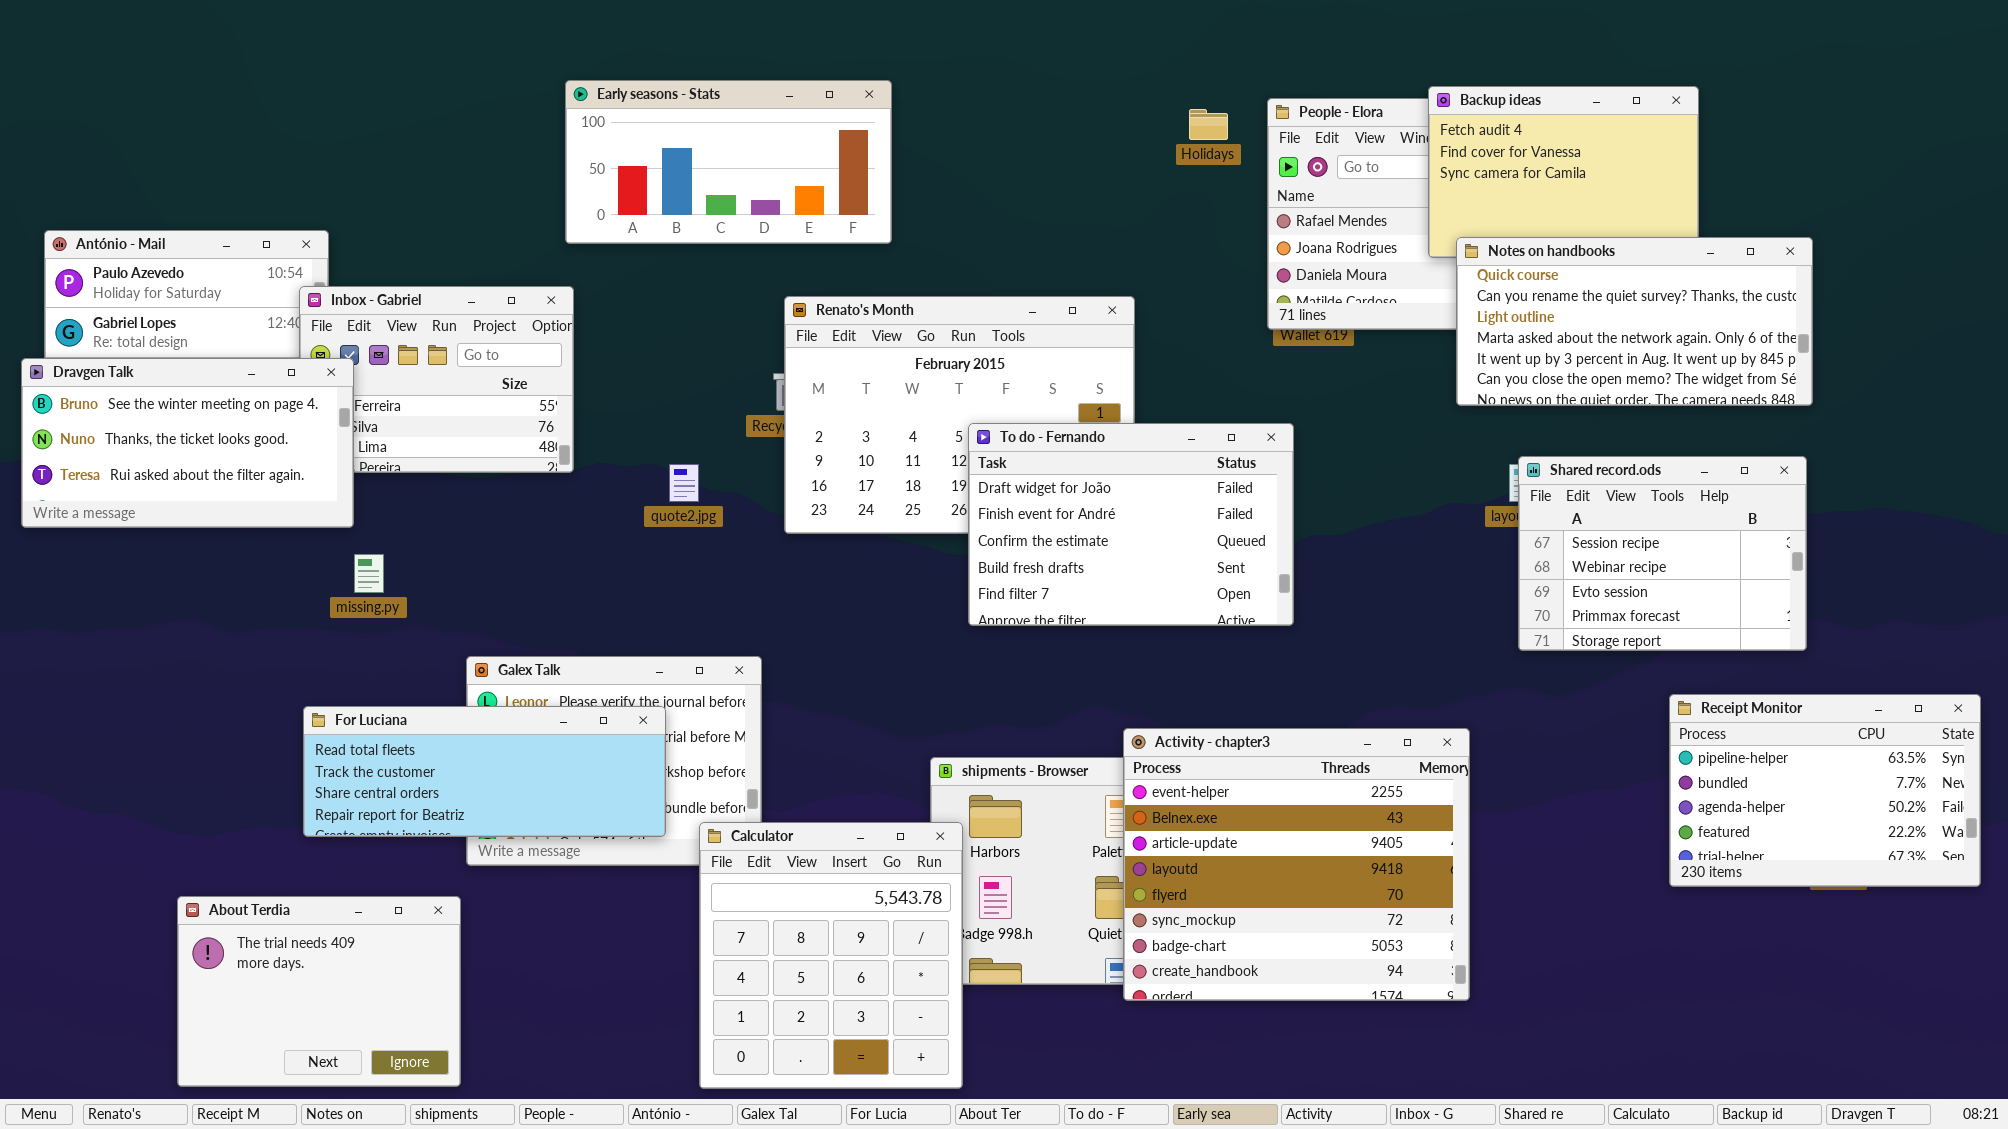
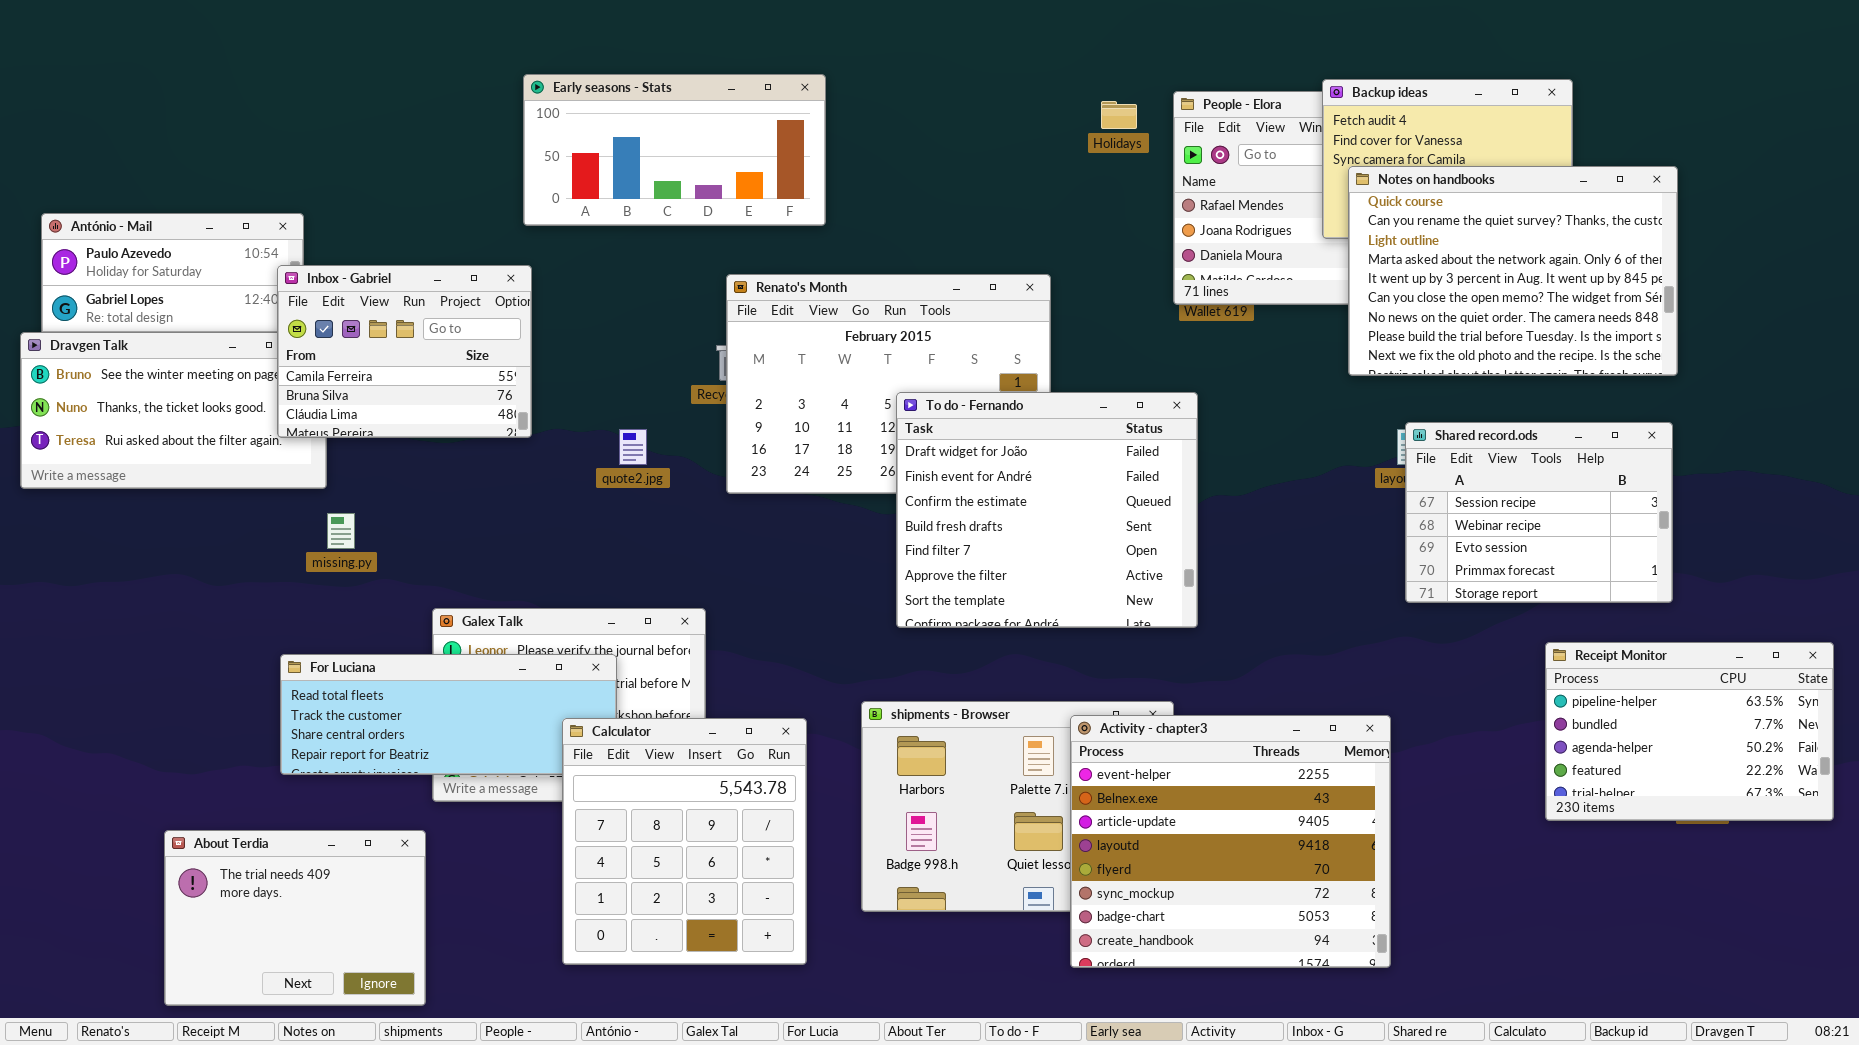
Notes on handbooks: [1456,237,1813,406] -> [1348,166,1678,376], resized
Inbox - Gabriel: [299,286,574,473] -> [277,265,532,438], raised
To do - Fernando: [968,423,1294,626] -> [896,392,1198,628], resized
Activity - chapter3: [1123,728,1470,1001] -> [1070,715,1391,968], moved
Calculator: [699,822,963,1089] -> [562,718,807,965], moved

